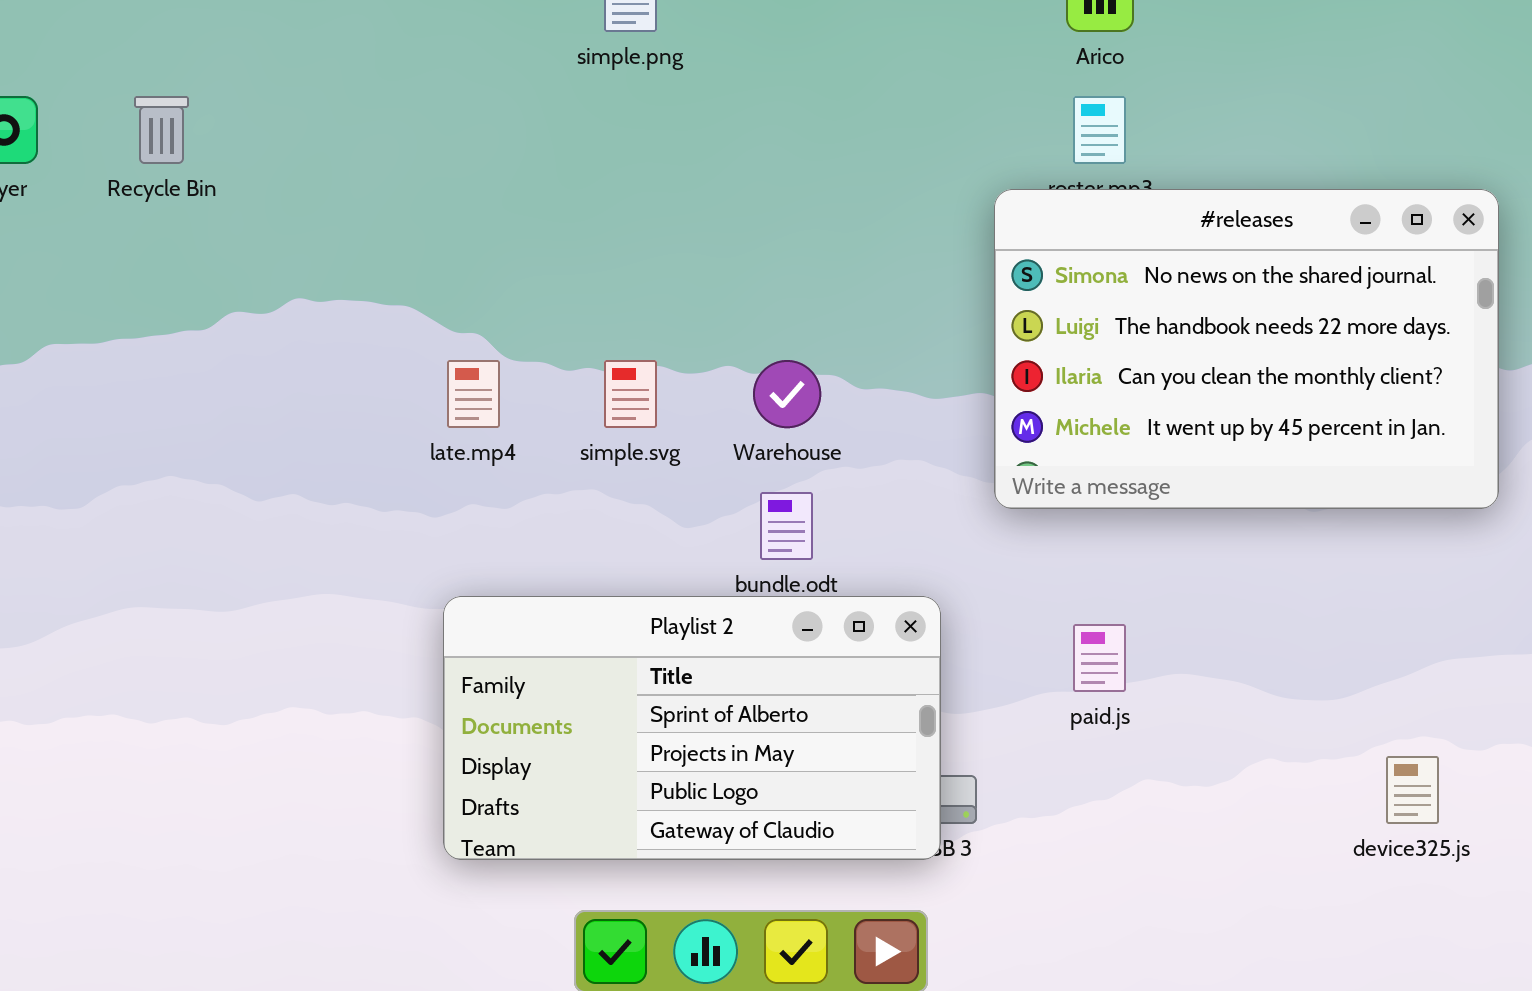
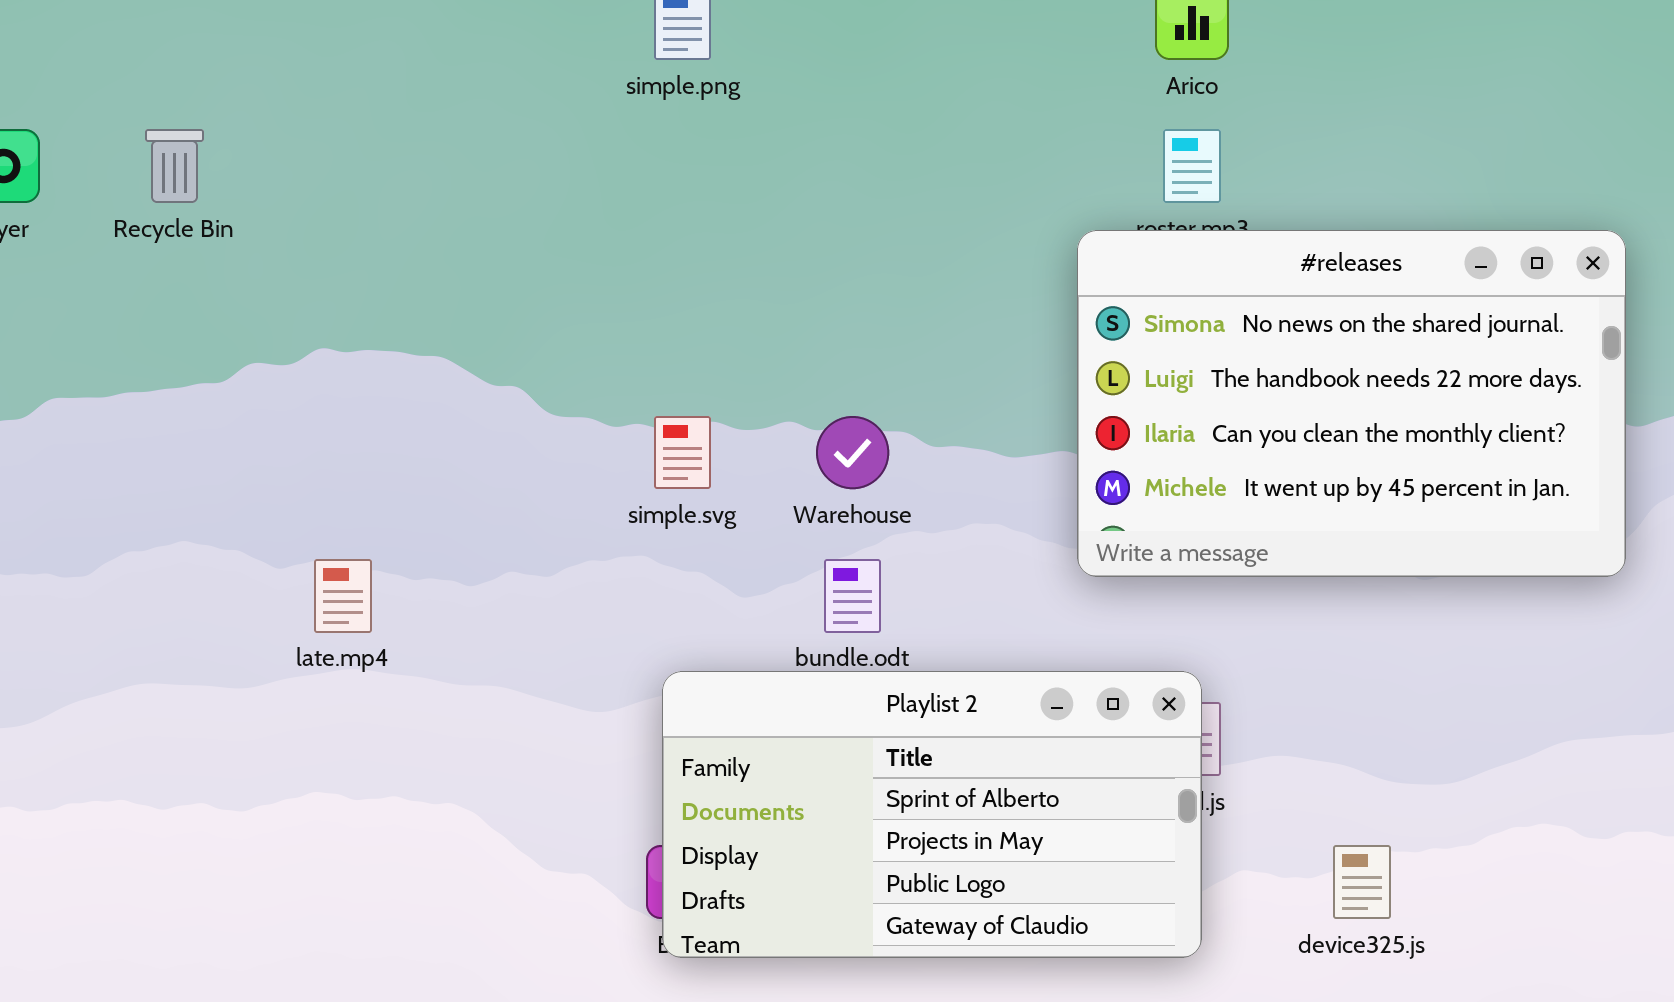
late.mp4: [447,360,500,428] -> [314,559,372,633], moved
Playlist 2: [443,596,941,860] -> [662,671,1202,958], moved
device325.js: [1386,756,1439,824] -> [1333,845,1391,919], moved

